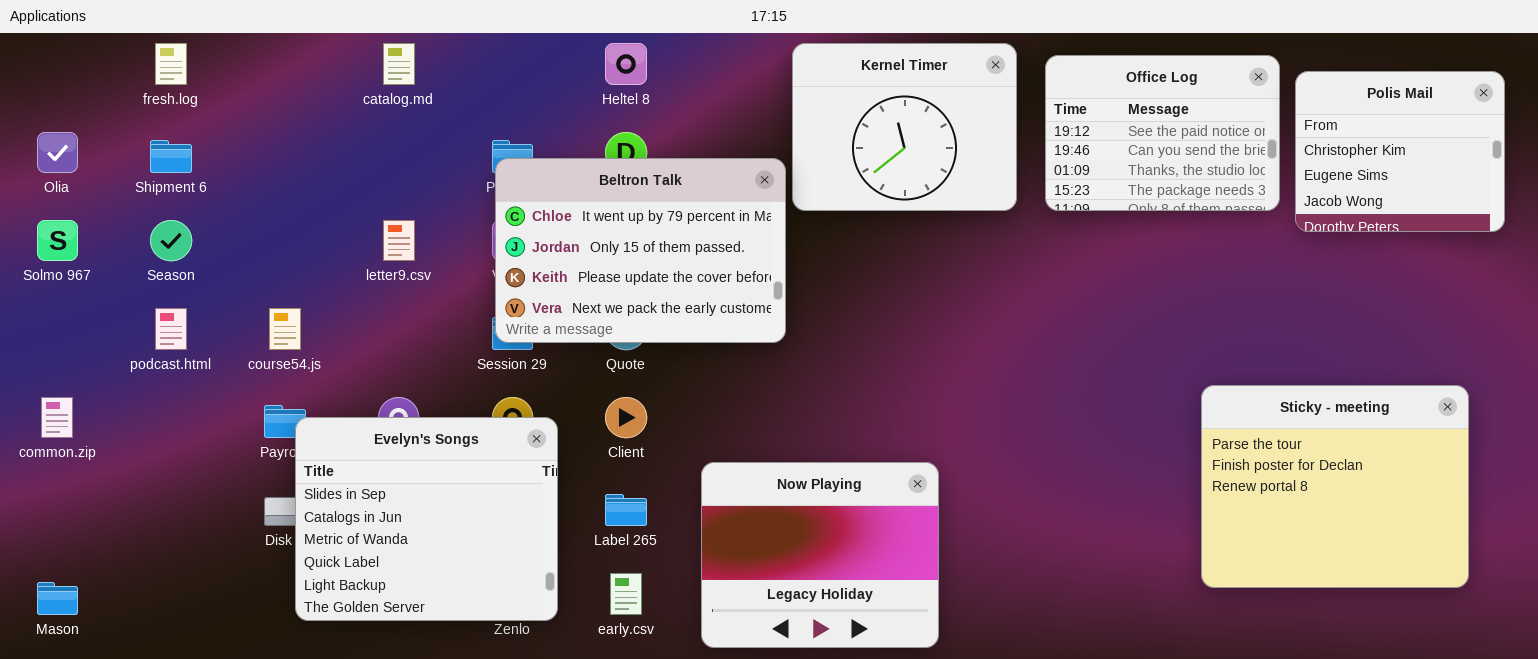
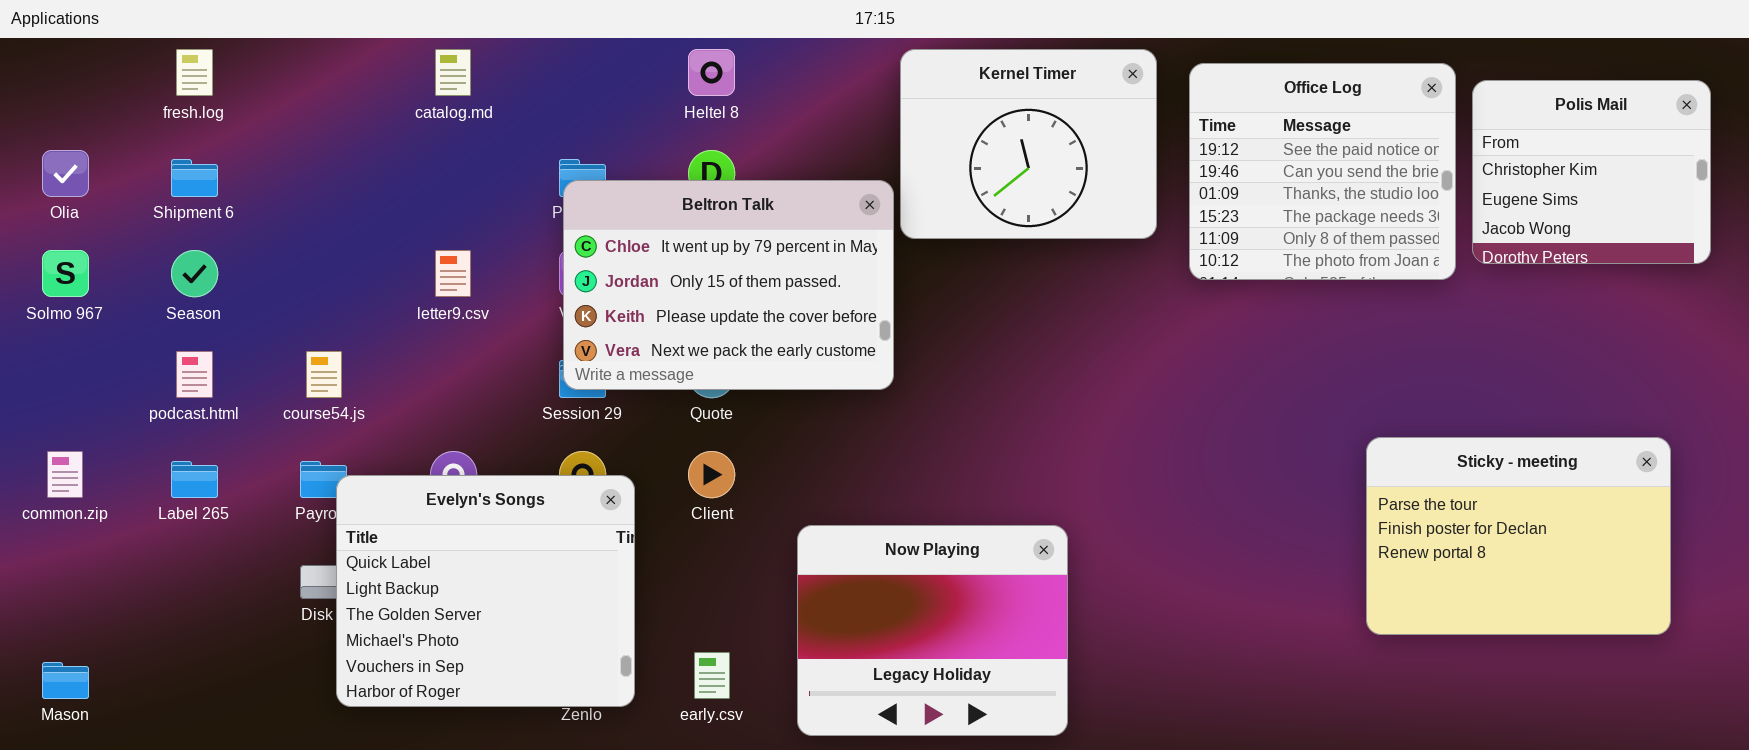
Office Log: [1045,55,1280,211] -> [1189,63,1456,280], resized
Sticky - meeting: [1201,385,1469,588] -> [1366,437,1671,635], resized
Evelyn's Songs: [295,417,558,621] -> [336,475,635,707], scrolled down 3 rows
Label 265: [605,494,647,526] -> [171,461,218,498], moved

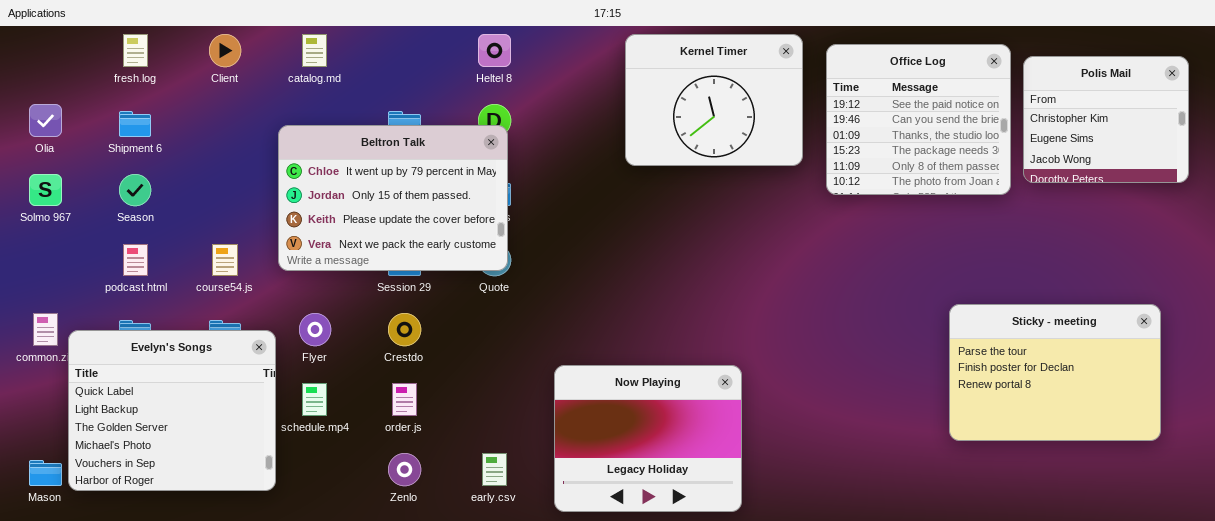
Beltron Talk: [563,180,894,390] -> [278,125,508,271], moved
Client: [688,451,735,498] -> [209,34,241,67], moved
Evelyn's Songs: [336,475,635,707] -> [68,330,276,491], moved

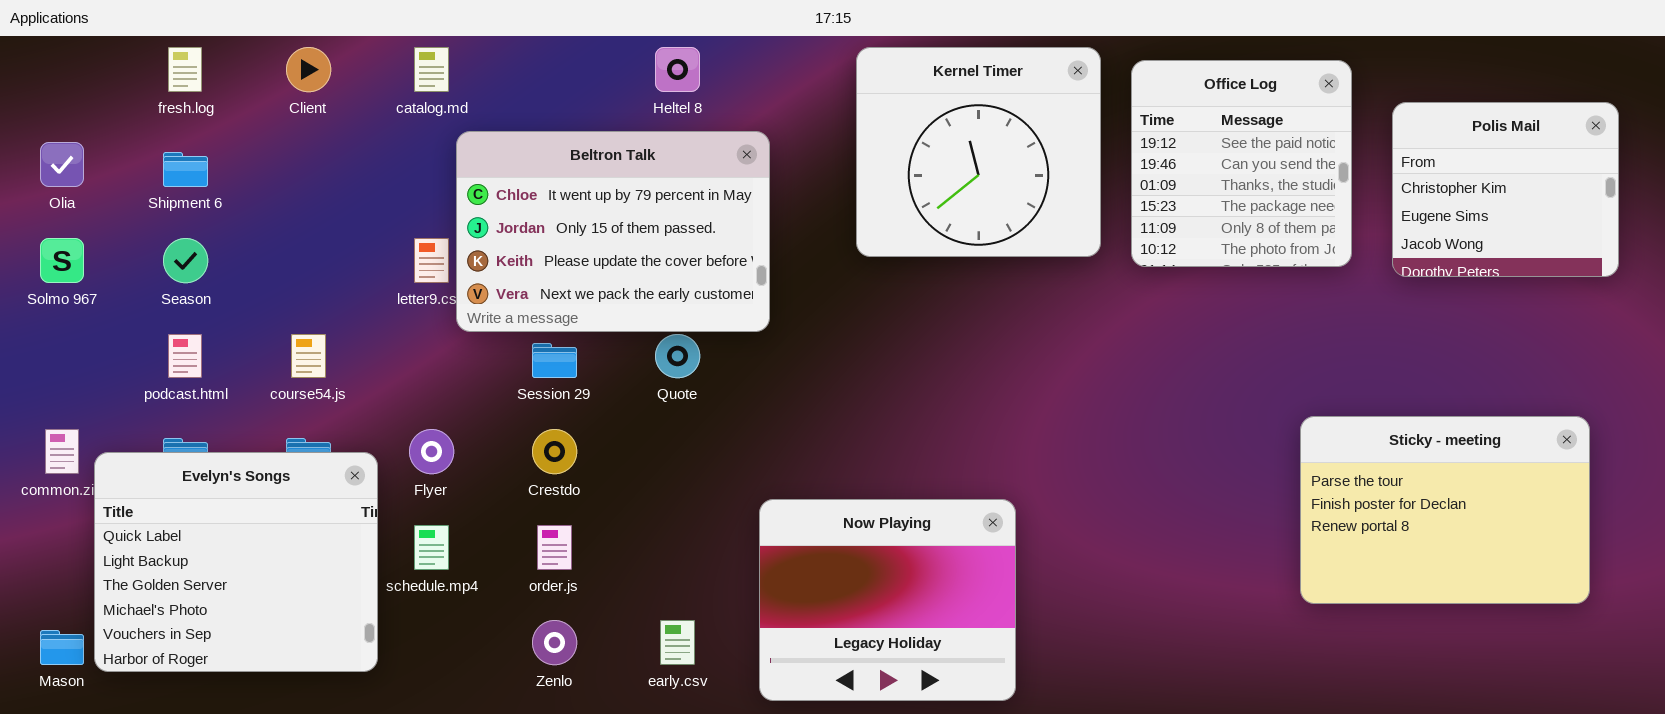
Kernel Timer: [625,34,803,166] -> [856,47,1101,257], resized
Office Log: [826,44,1011,195] -> [1131,60,1352,267], resized
Polis Mail: [1023,56,1189,183] -> [1392,102,1619,277], moved
Beltron Talk: [278,125,508,271] -> [456,131,770,332], moved

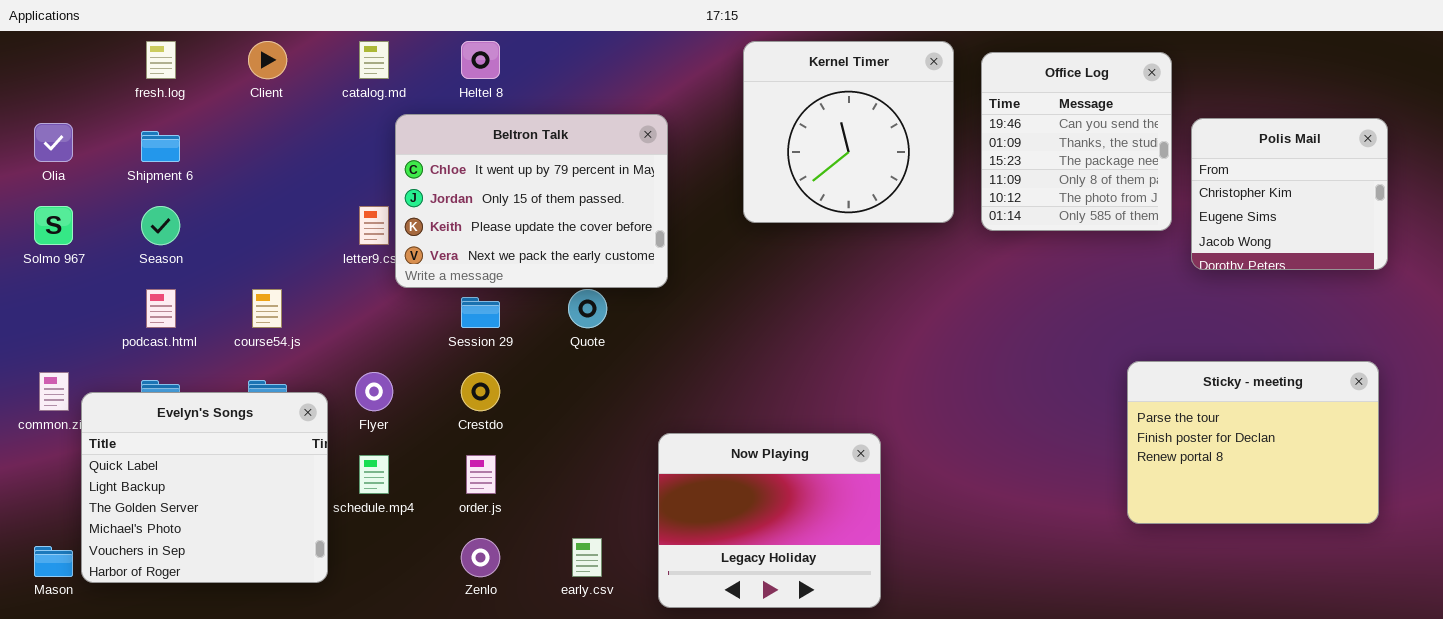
Heltel 8: [655,47,700,92] -> [461,41,500,79], moved
Office Log: [1131,60,1352,267] -> [981,52,1172,231], scrolled down 1 row
Polis Mail: [1392,102,1619,277] -> [1191,118,1388,270], moved

